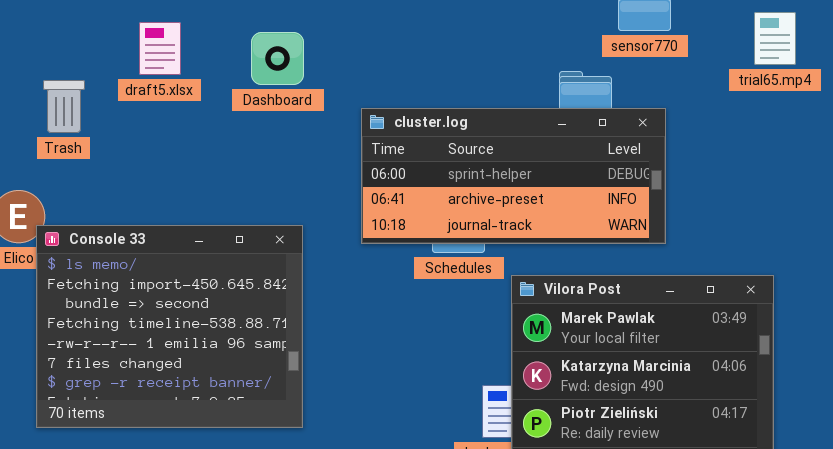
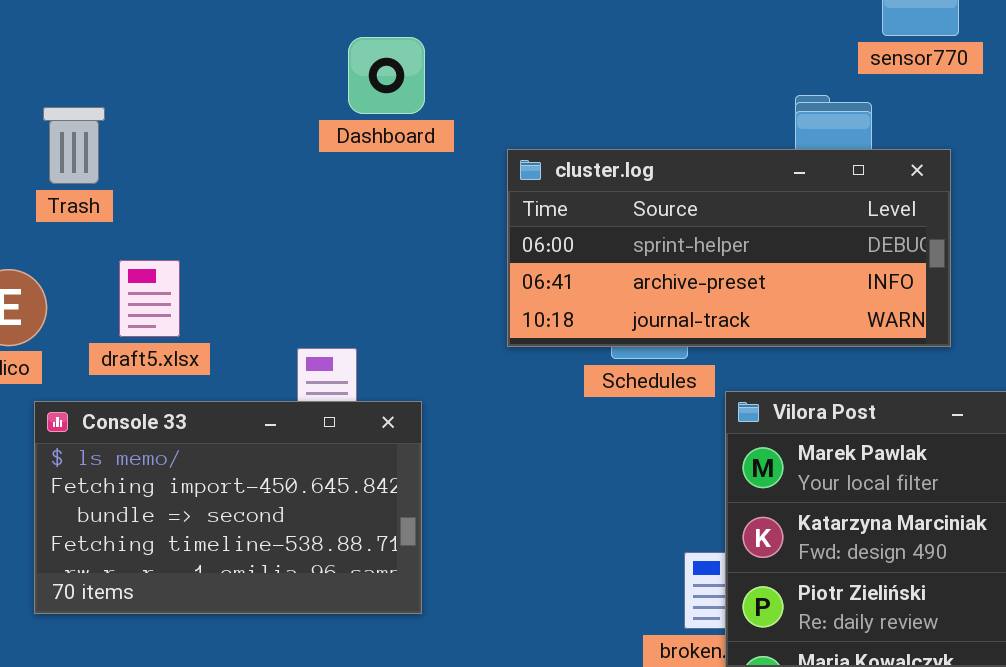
draft5.xlsx: [139,22,181,75] -> [119,260,180,337], moved
Console 33: [36,225,303,428] -> [34,401,422,614], resized

